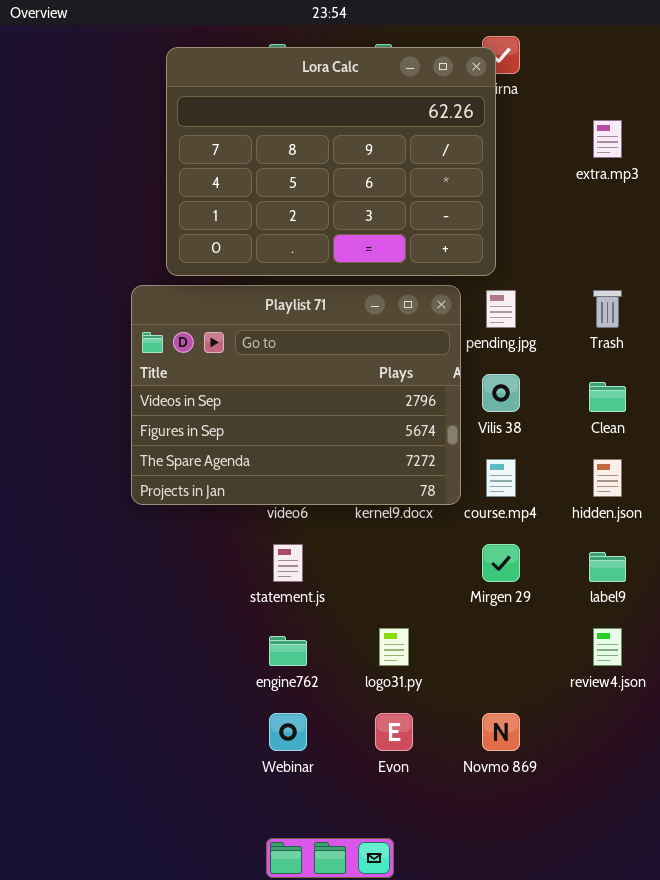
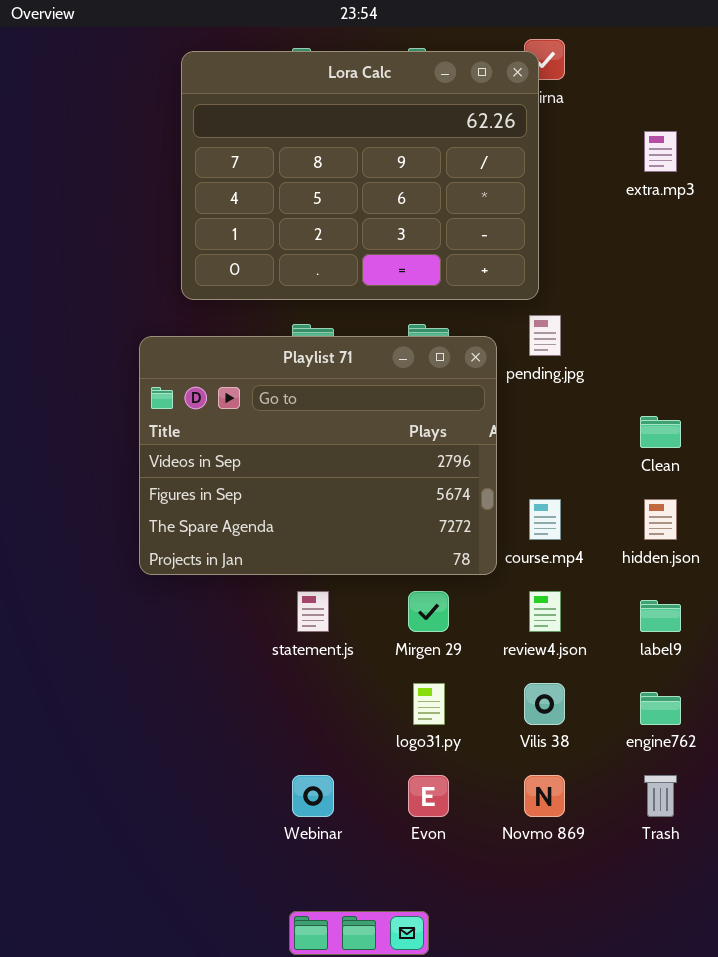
Playlist 71: [131,285,461,505] -> [139,336,497,575], moved
Trash: [593,290,622,328] -> [644,775,677,817], moved
Vilis 38: [482,374,520,412] -> [524,683,565,725], moved
Mirgen 29: [482,544,520,582] -> [408,591,449,632], moved
review4.json: [593,628,622,666] -> [529,591,561,632], moved
engine762: [269,636,307,666] -> [640,692,681,725], moved

